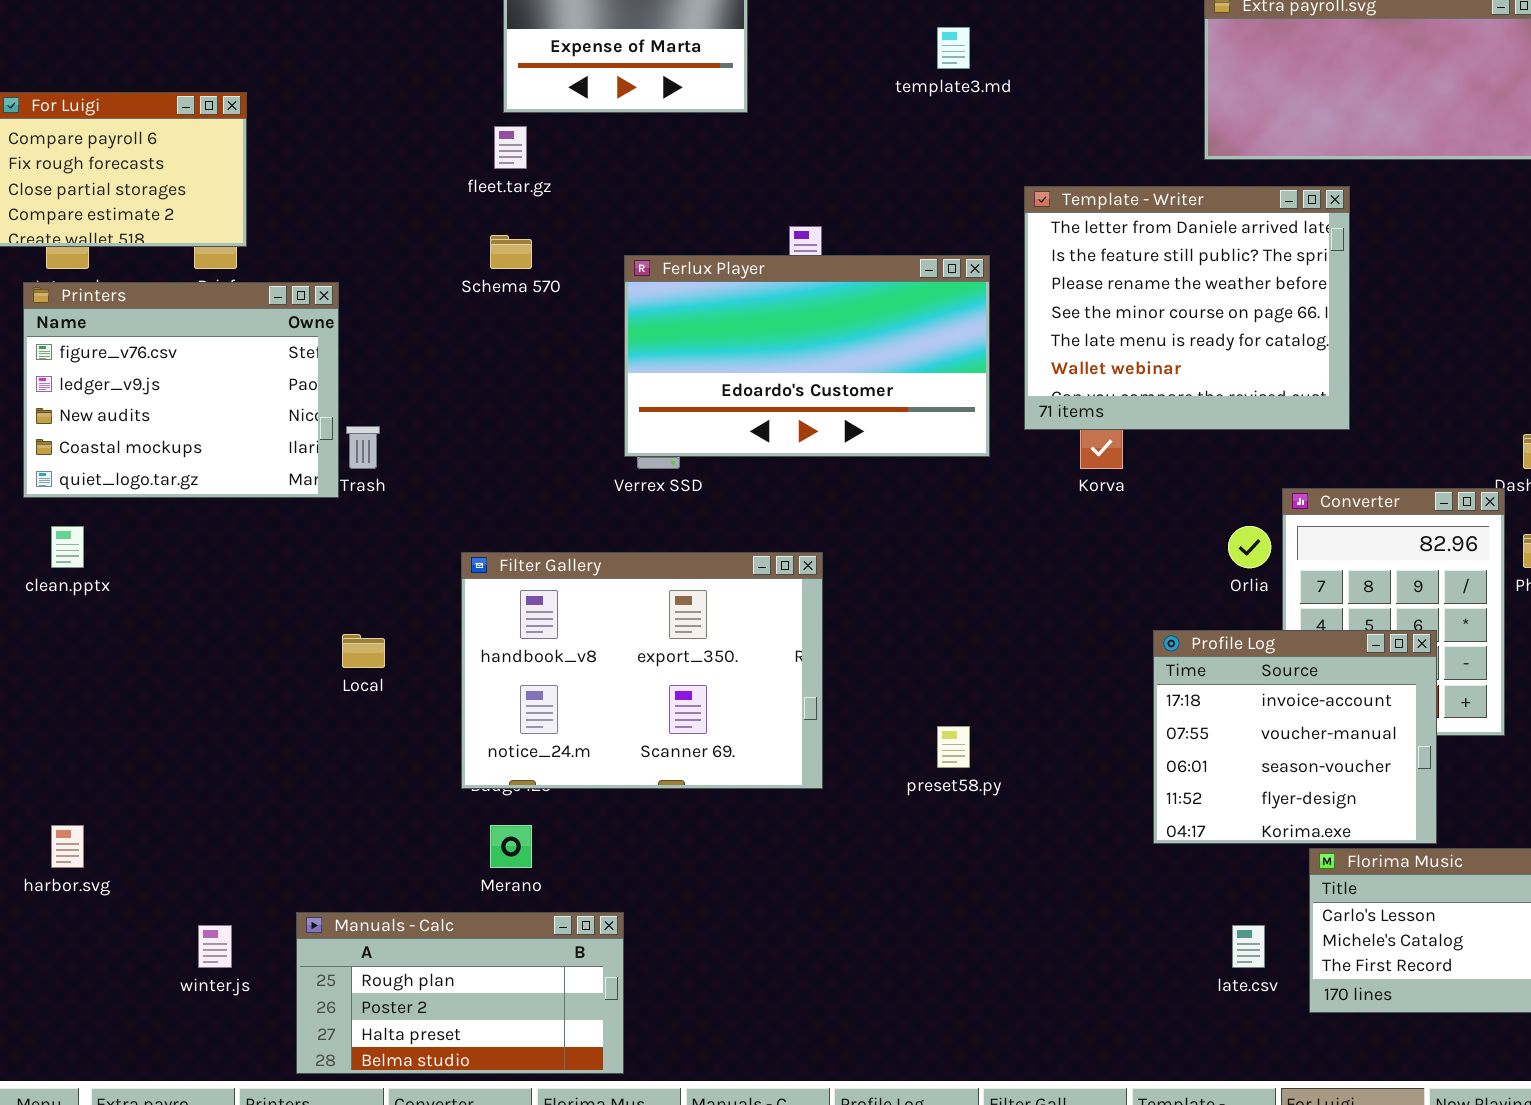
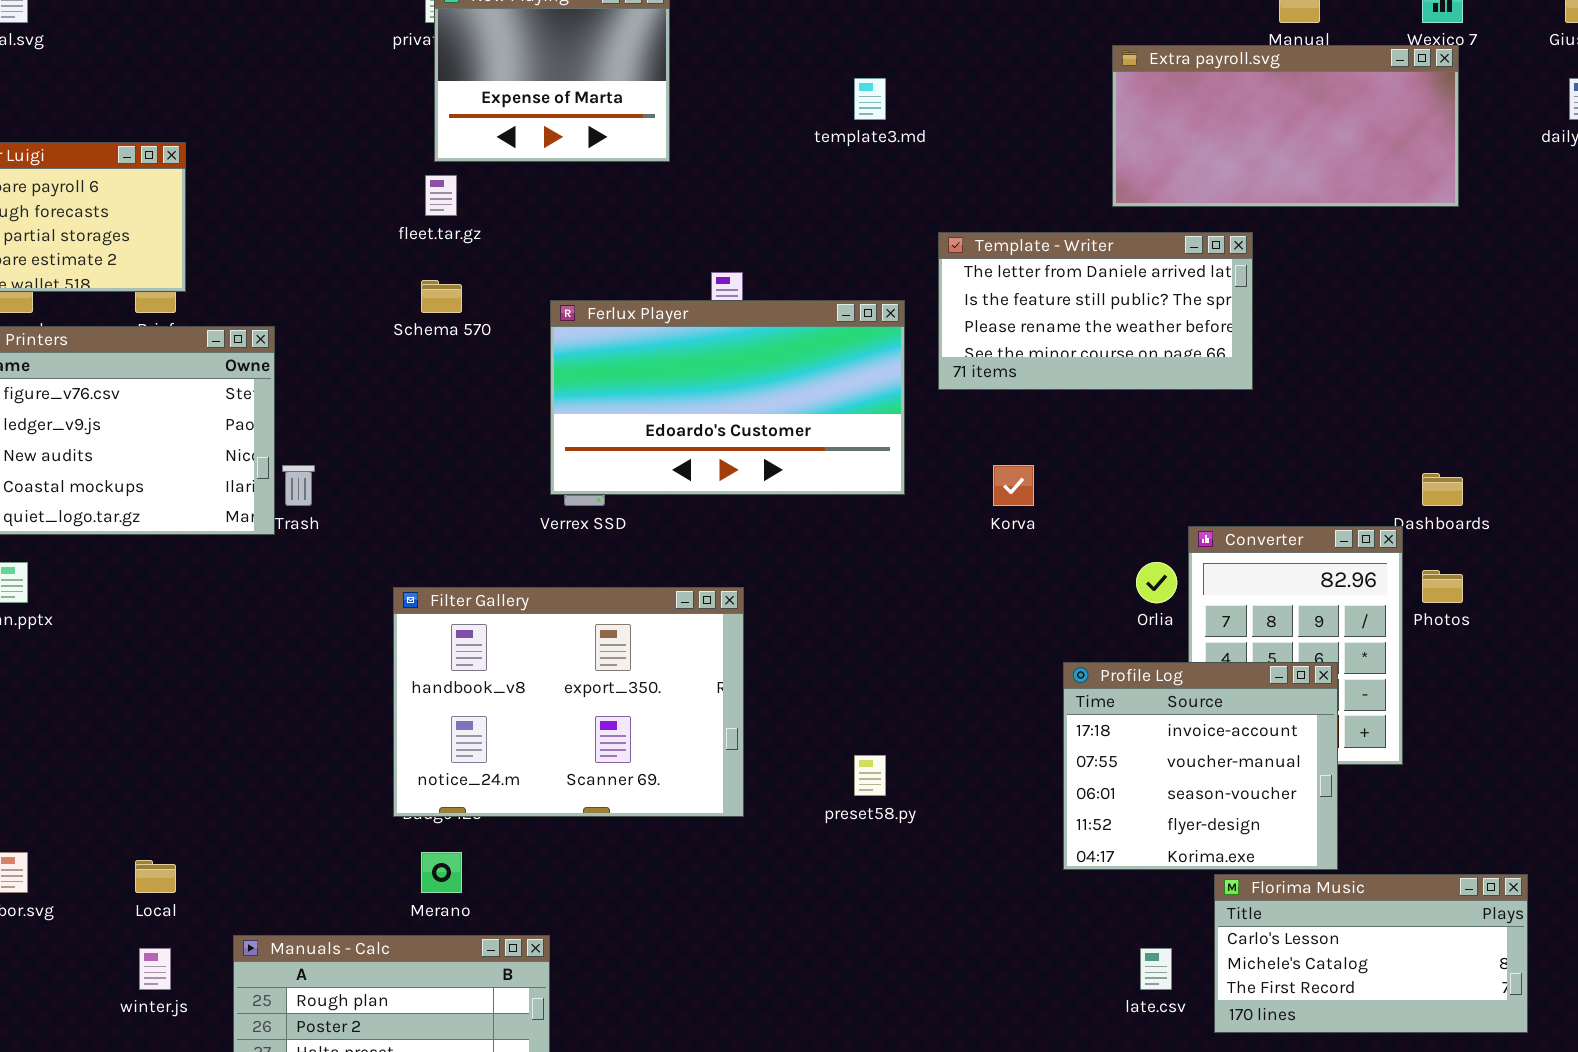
Template - Writer: [1024,186,1350,430] -> [938,232,1253,390], resized
Local: [342,634,385,668] -> [135,860,176,893], moved

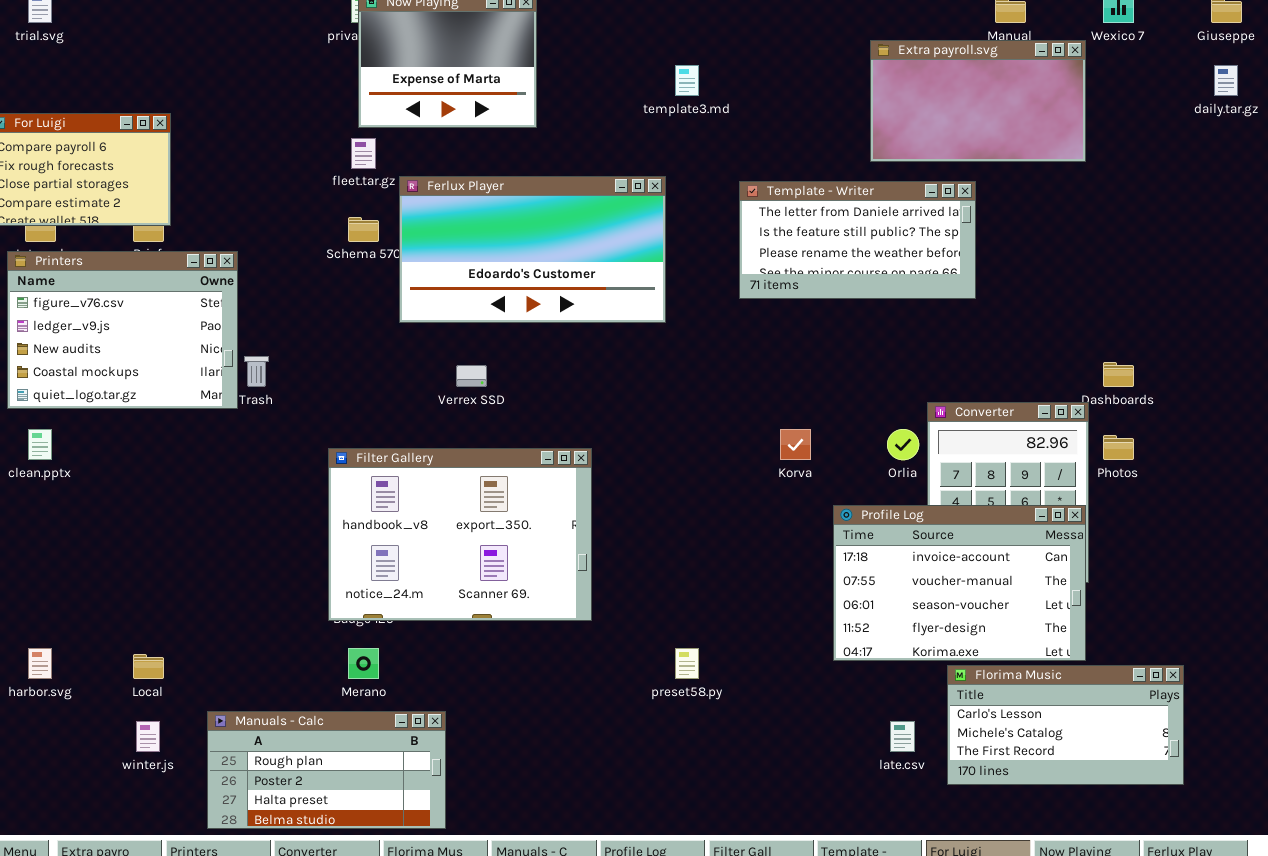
Extra payroll.svg: [1112,45,1459,207] -> [870,40,1086,162], resized
Ferlux Player: [550,300,905,495] -> [399,176,666,323], moved
Korva: [993,465,1034,506] -> [780,429,811,460], moved
Profile Log: [1063,662,1338,870] -> [833,505,1086,661], resized
preset58.py: [854,755,886,796] -> [675,648,699,679], moved

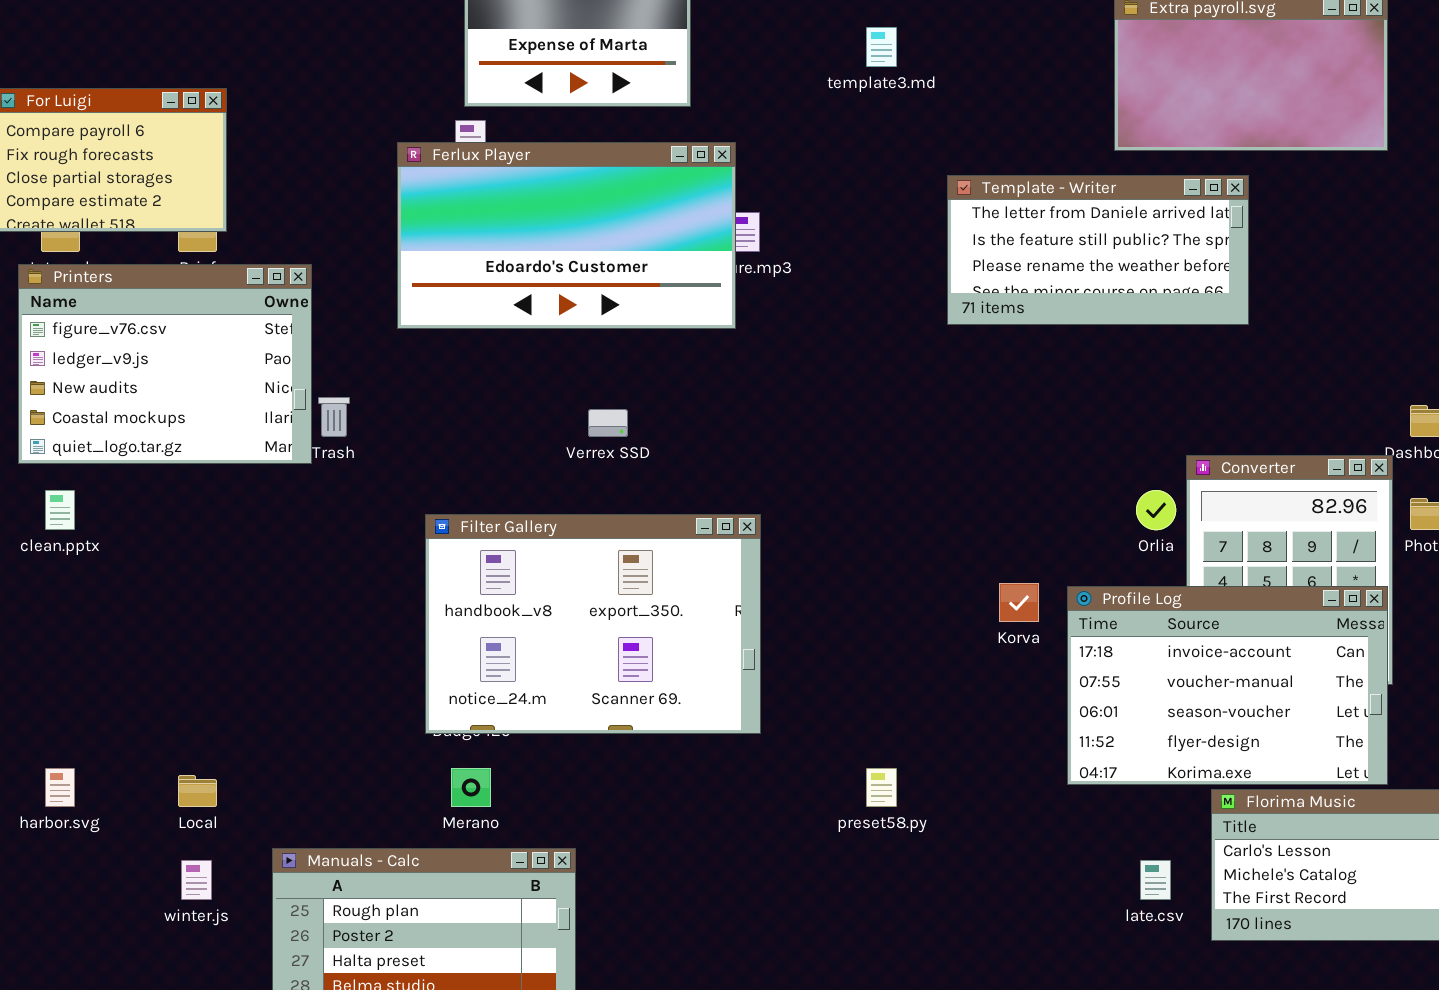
Ferlux Player: [399,176,666,323] -> [397,142,736,329], moved
Korva: [780,429,811,460] -> [999,583,1039,622], moved

